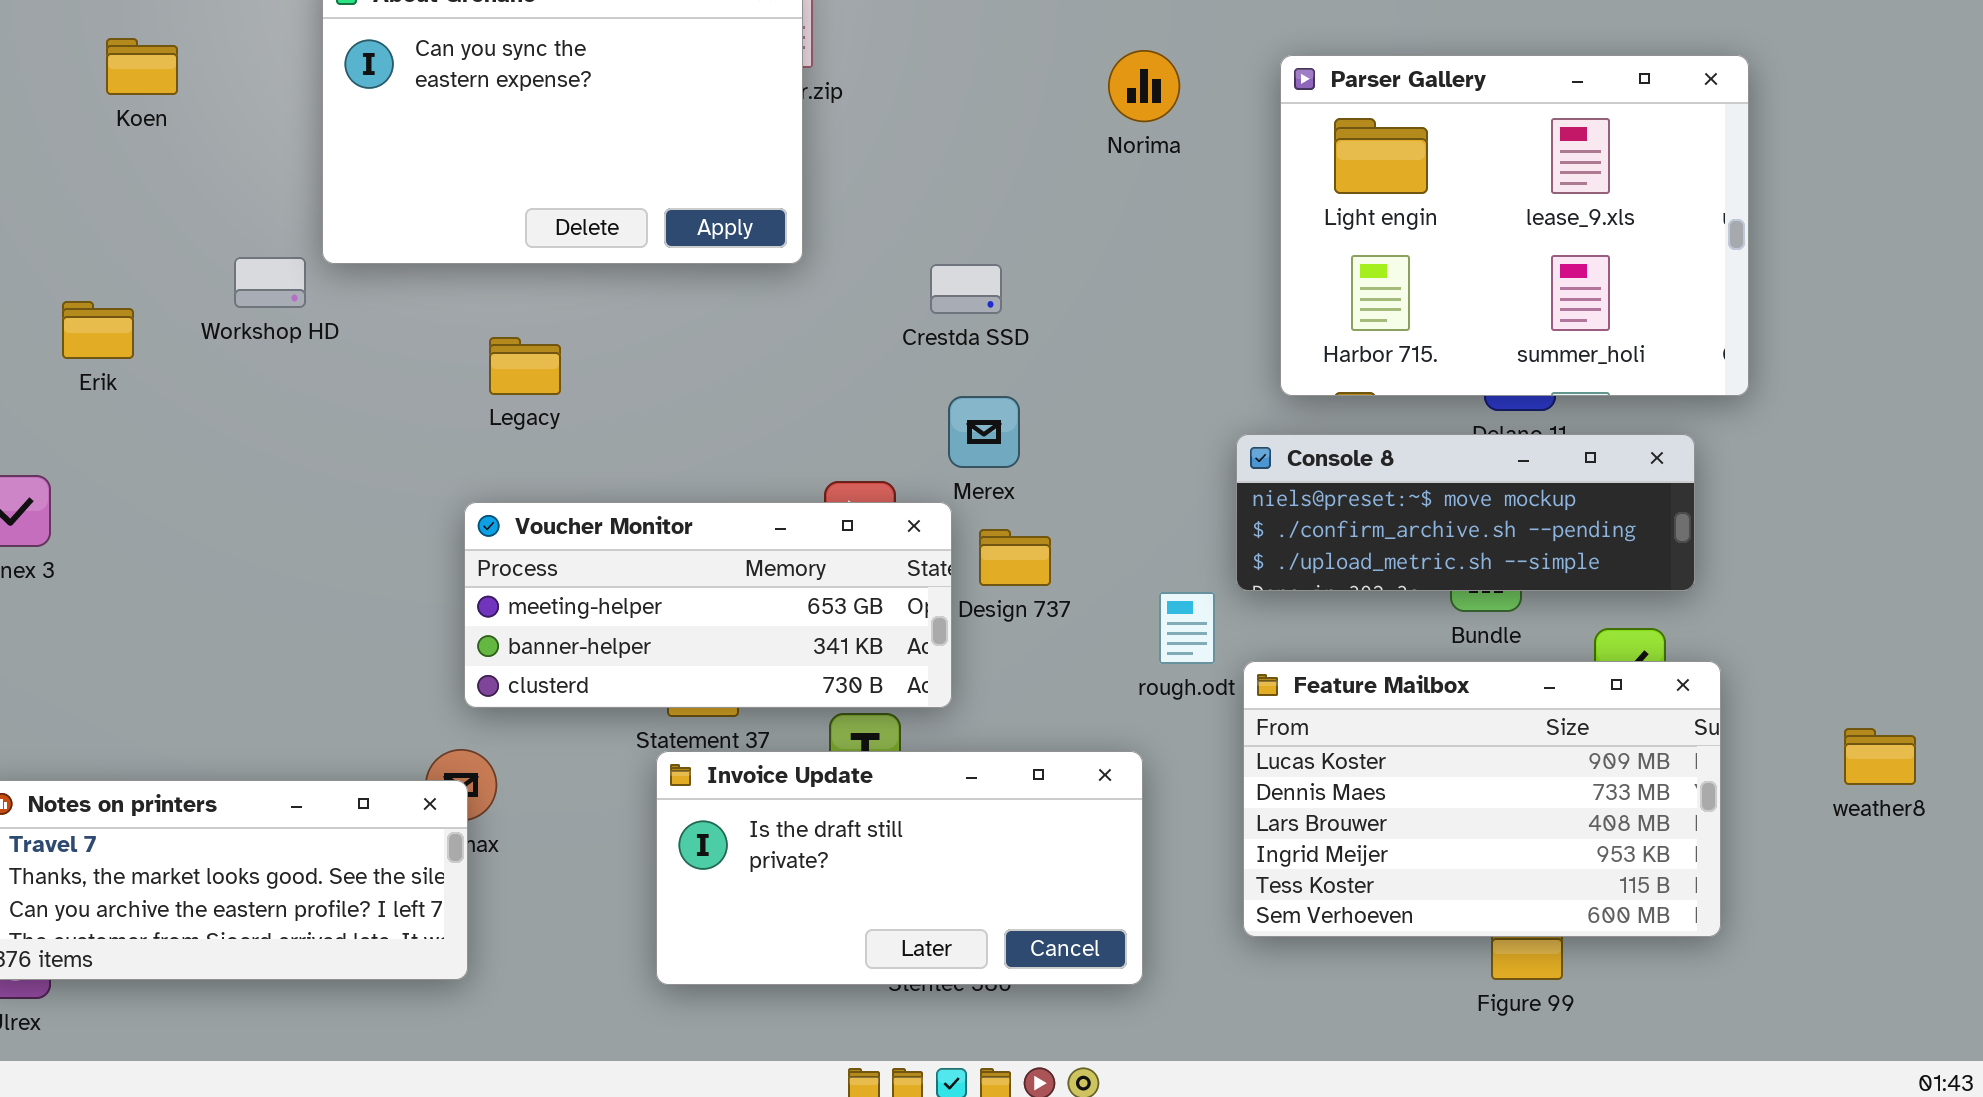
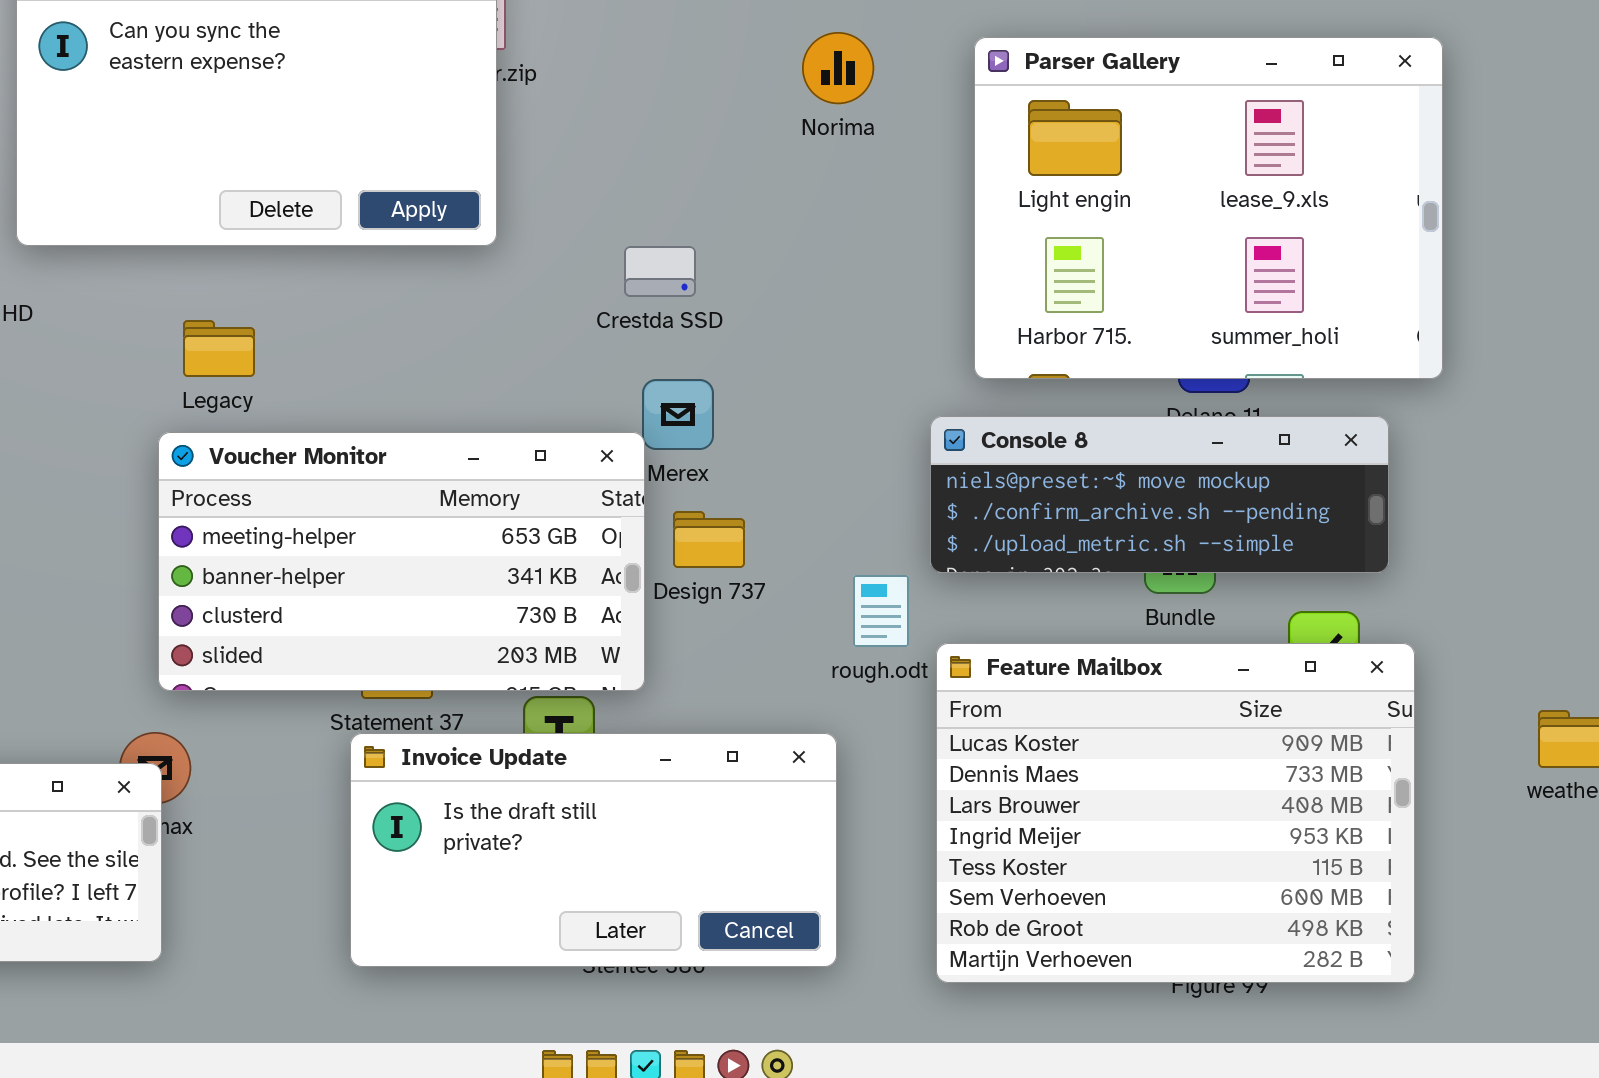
Voucher Monitor: [464,502,952,708] -> [158,432,645,691], resized
Feature Mailbox: [1243,661,1721,937] -> [936,643,1415,983], resized

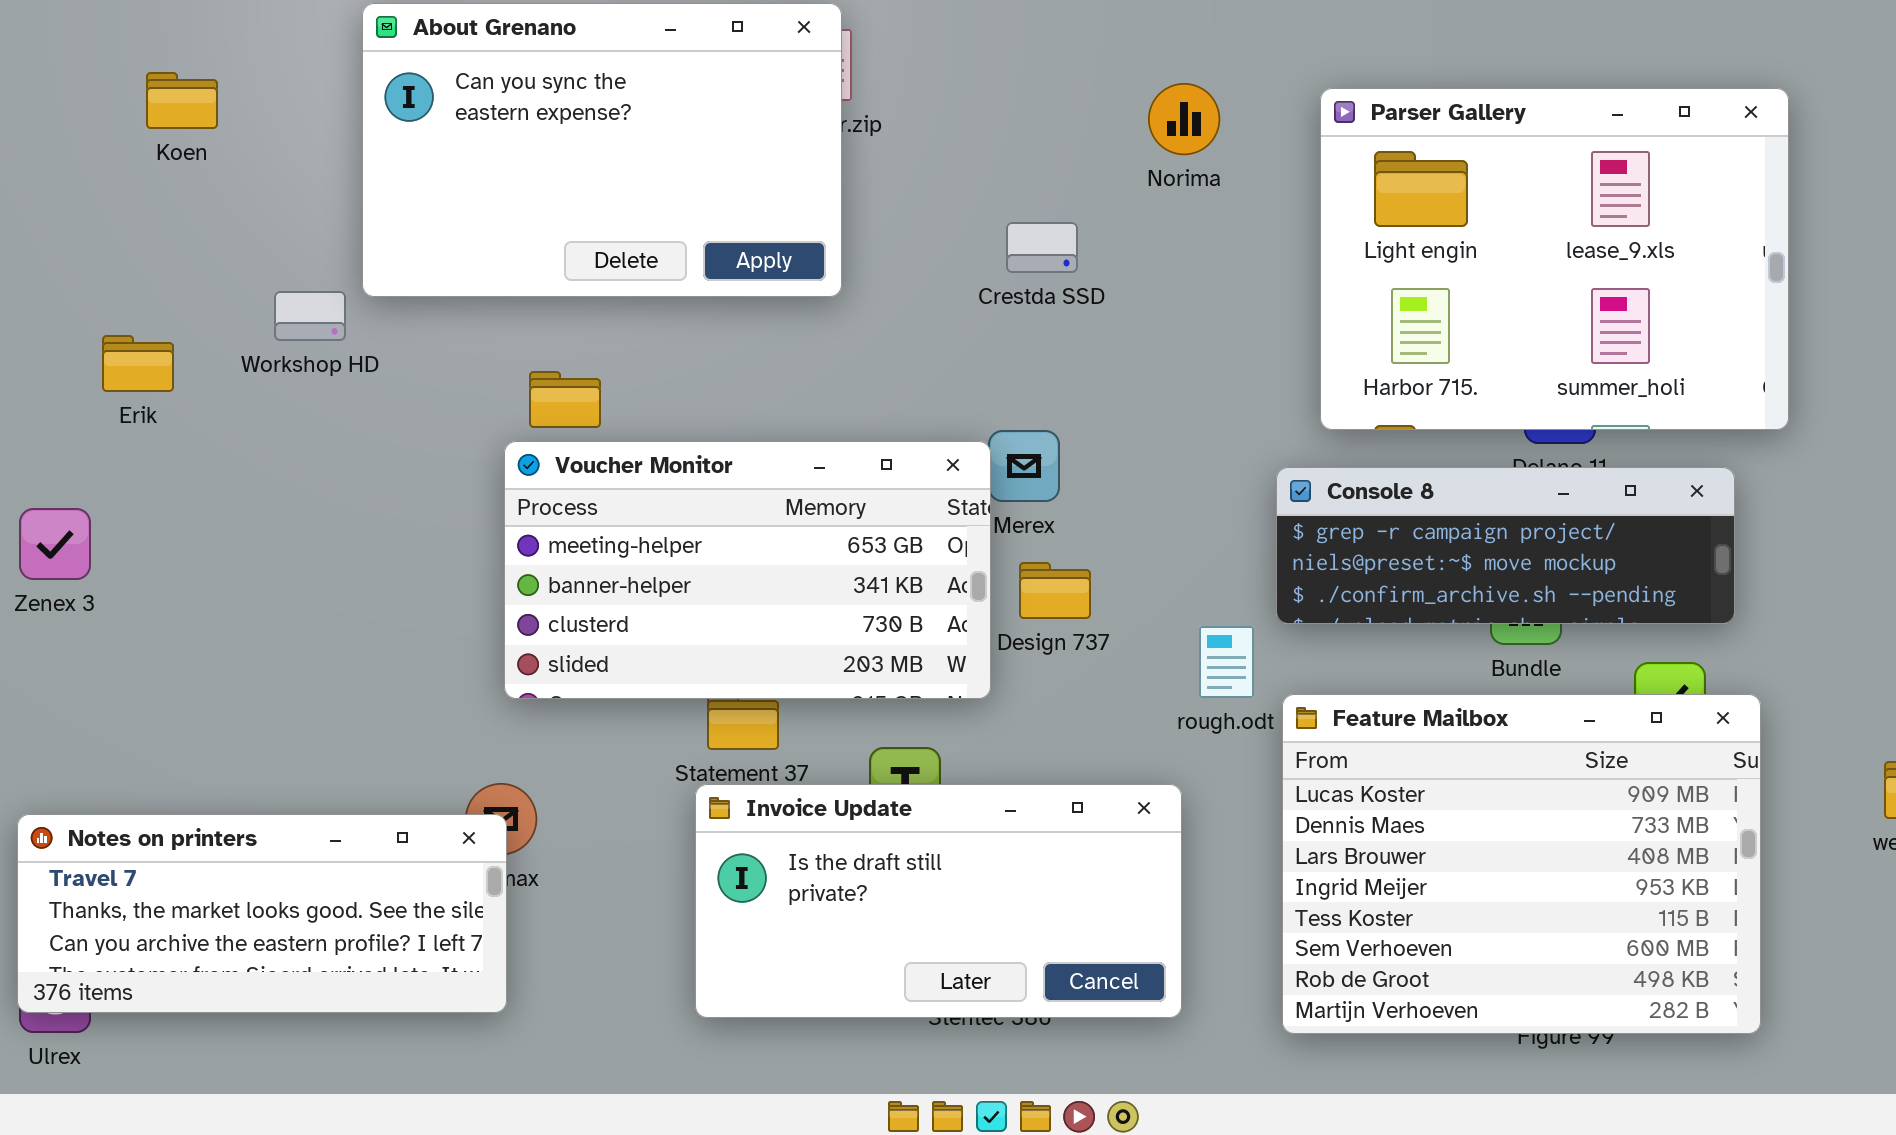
Crestda SSD: [624,246,696,297] -> [1006,222,1078,273], moved
Console 8: [930,416,1389,573] -> [1276,467,1735,624], scrolled up 1 row
Voucher Monitor: [158,432,645,691] -> [504,441,991,699], moved

